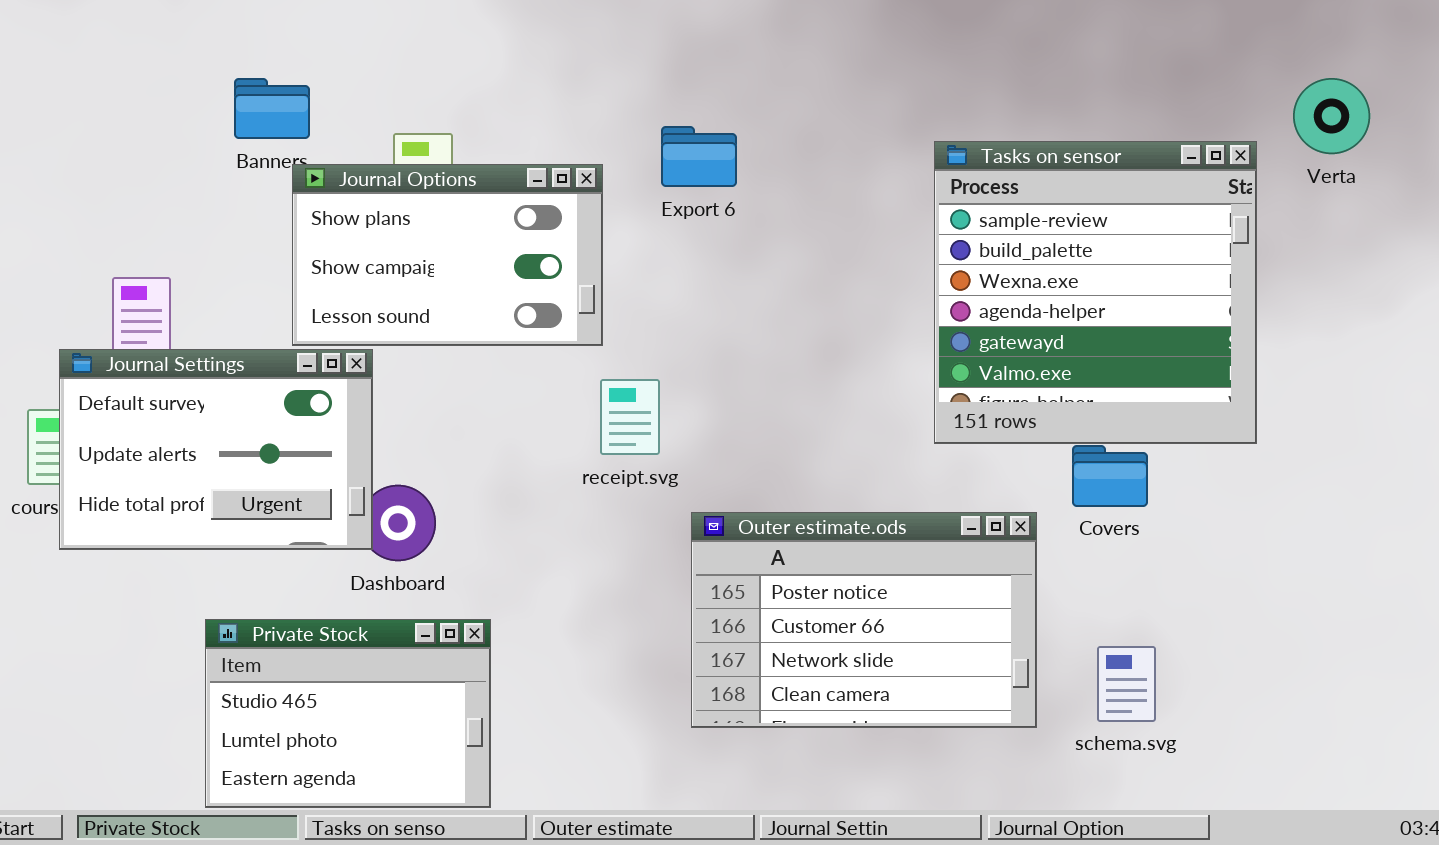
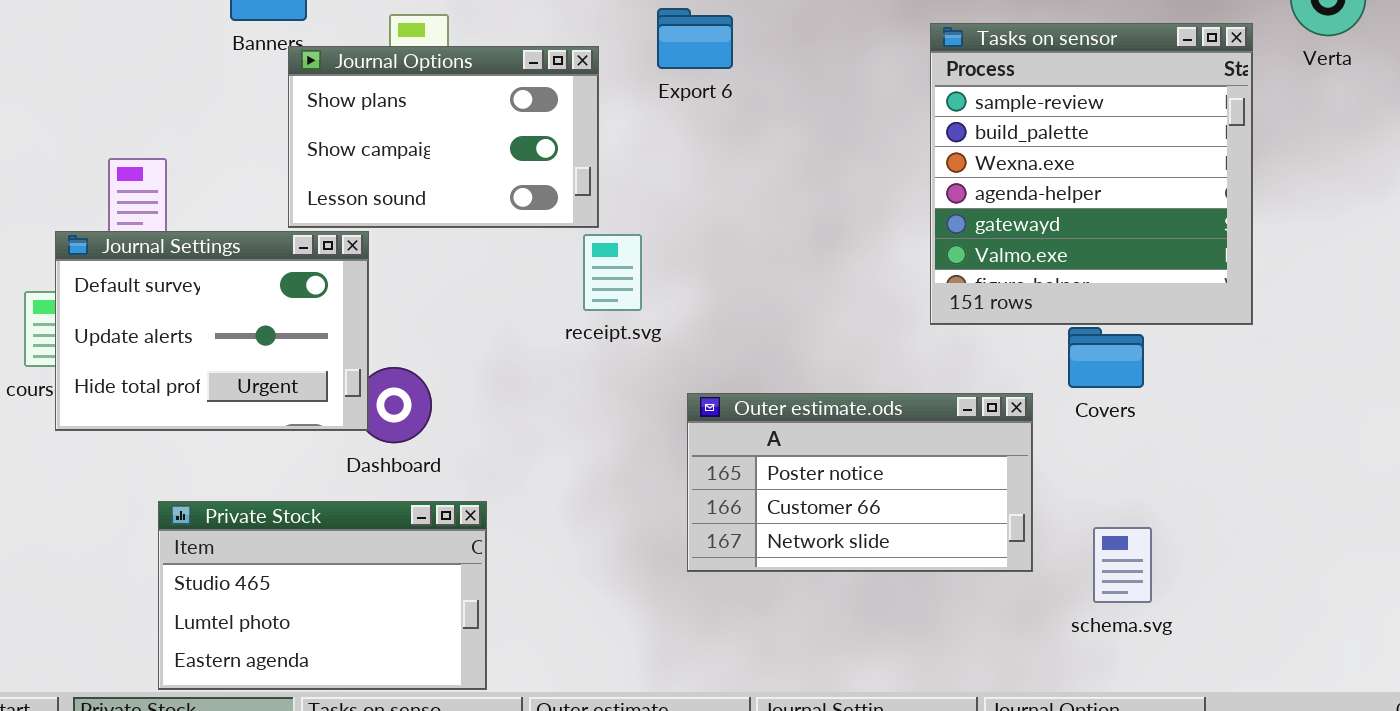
receipt.svg: [600,379,660,455] -> [583,234,642,311], moved
Outer estimate.ods: [691,512,1037,728] -> [687,393,1033,572], resized
Private Stock: [205,619,491,808] -> [158,501,487,690], resized

